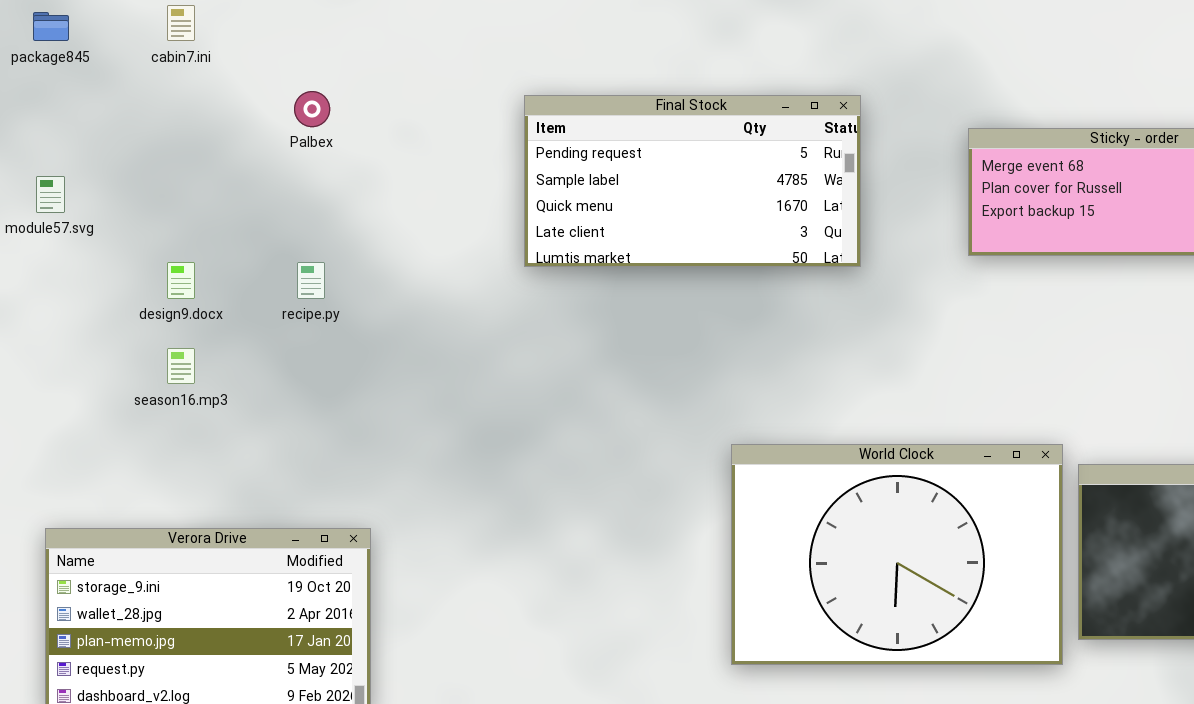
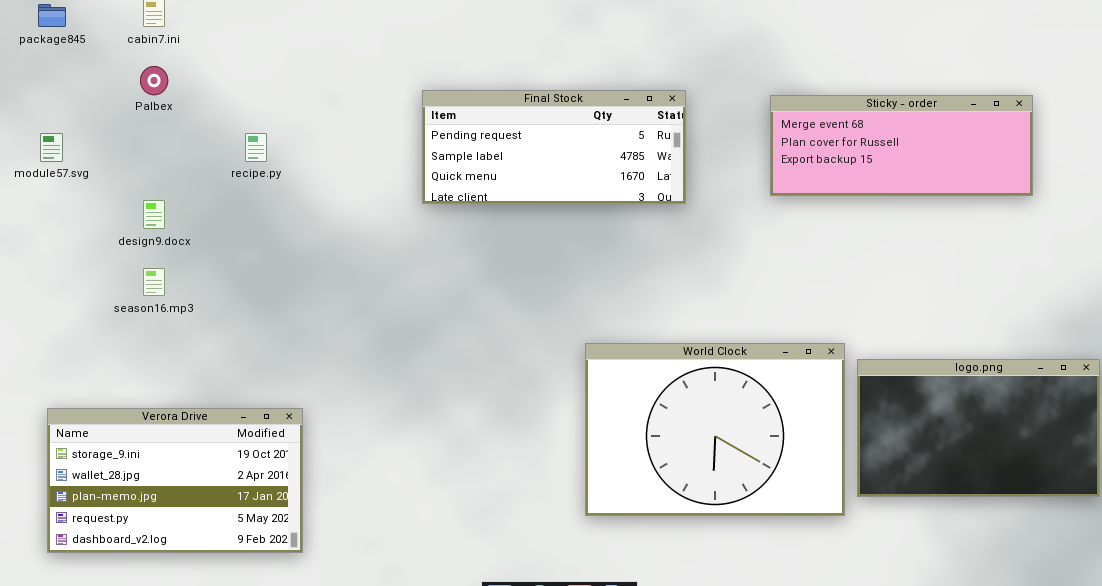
Palbex: [294,91,330,127] -> [140,66,168,95], moved
Final Stock: [524,95,861,267] -> [422,90,686,204], resized
recipe.py: [297,262,325,299] -> [245,133,267,162], moved

